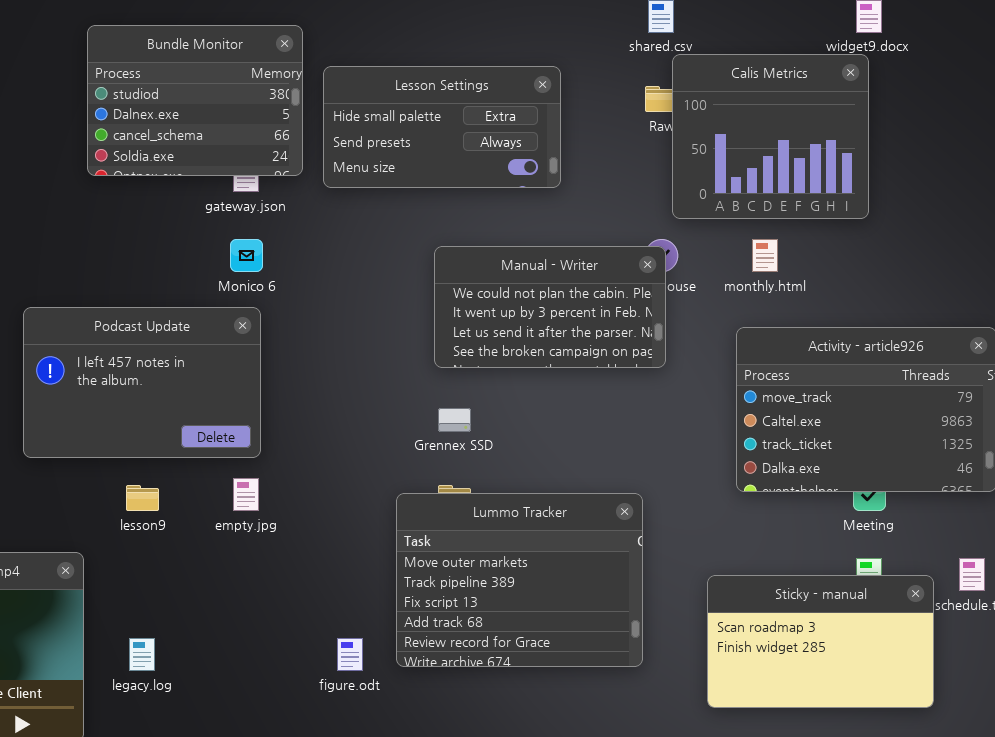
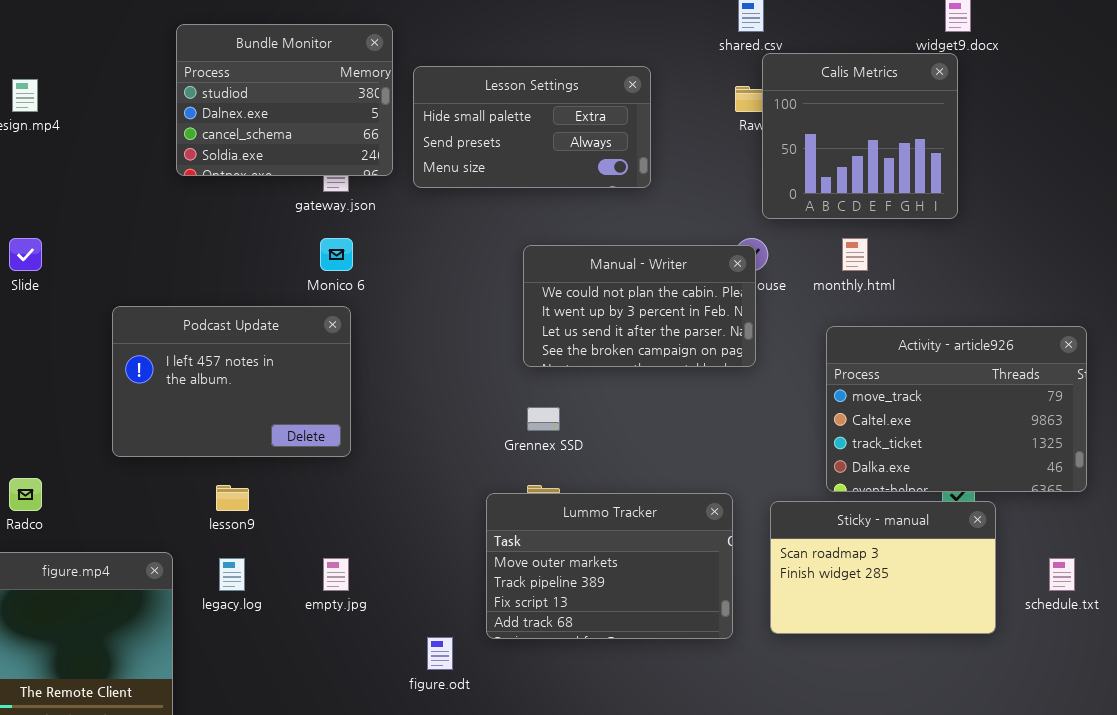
empty.jpg: [233,478,259,511] -> [323,558,349,591], moved
Lummo Tracker: [396,493,643,667] -> [486,493,733,639], resized
Sticky - manual: [707,575,934,708] -> [770,501,996,634], moved
legacy.log: [129,638,155,671] -> [219,558,245,591], moved

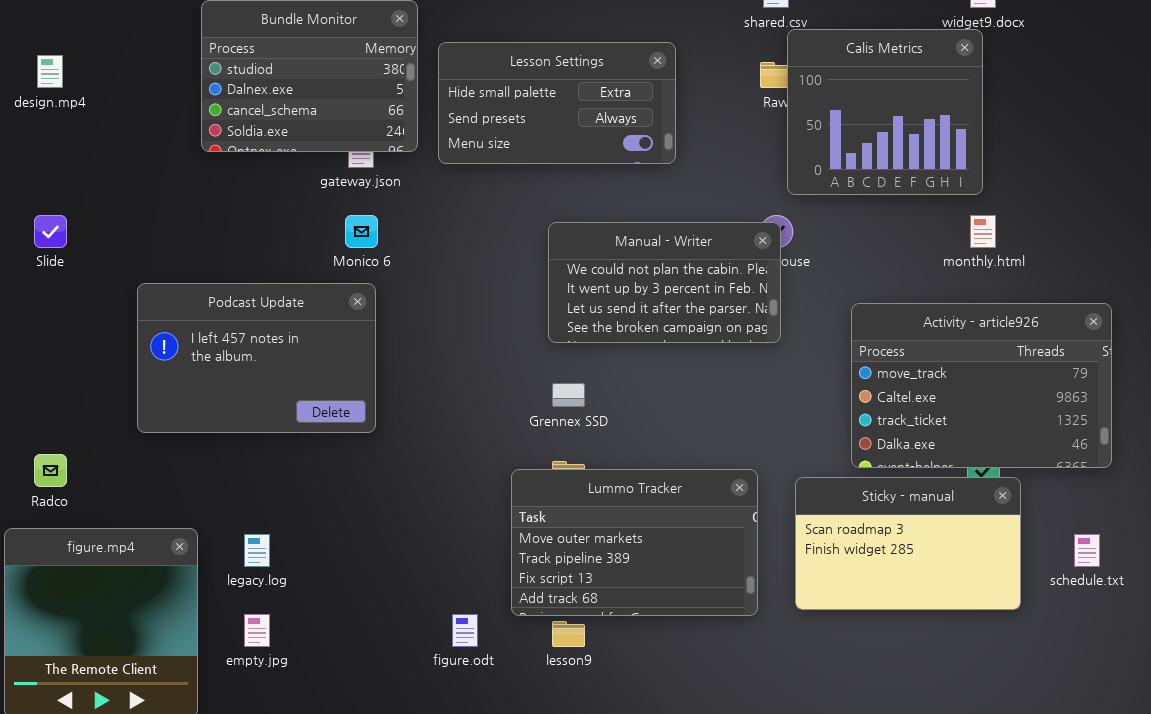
monthly.html: [842,238,868,271] -> [970,215,996,248], moved
lesson9: [216,485,249,511] -> [552,621,585,647], moved
empty.jpg: [323,558,349,591] -> [244,614,270,647], moved

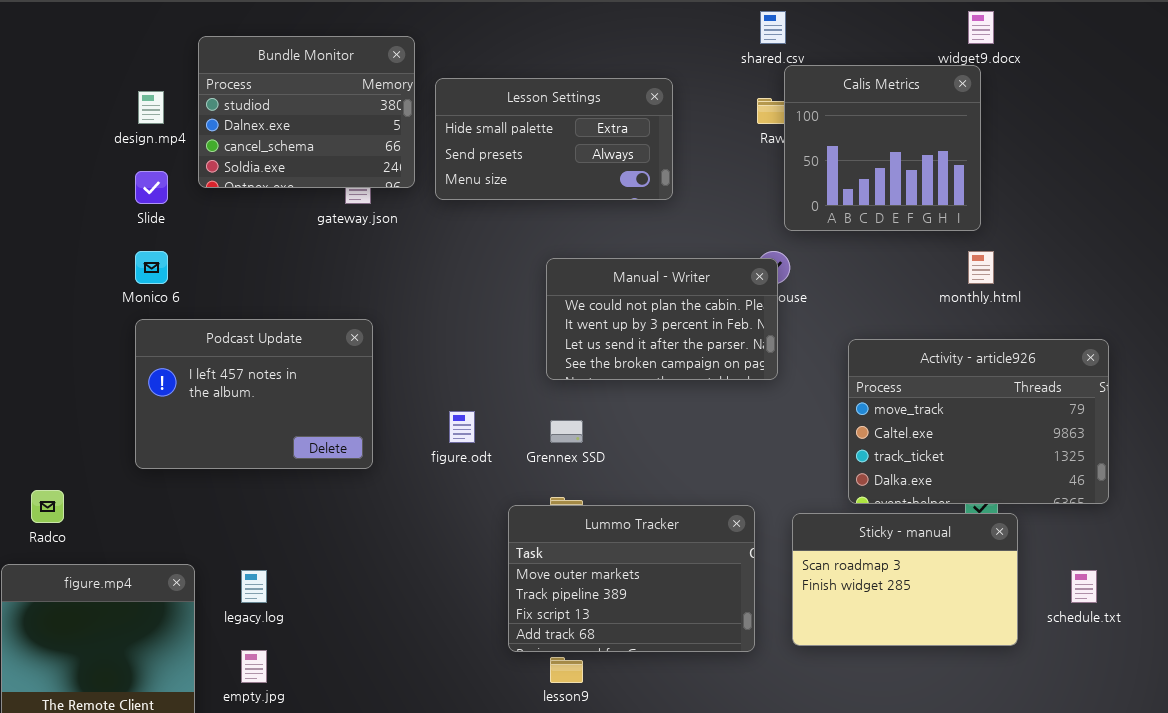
design.mp4: [37,55,63,88] -> [138,91,164,124], moved
Slide: [34,215,67,248] -> [135,171,168,204], moved
Monico 6: [345,215,378,248] -> [135,251,168,284], moved
figure.odt: [452,614,478,647] -> [449,411,475,443], moved

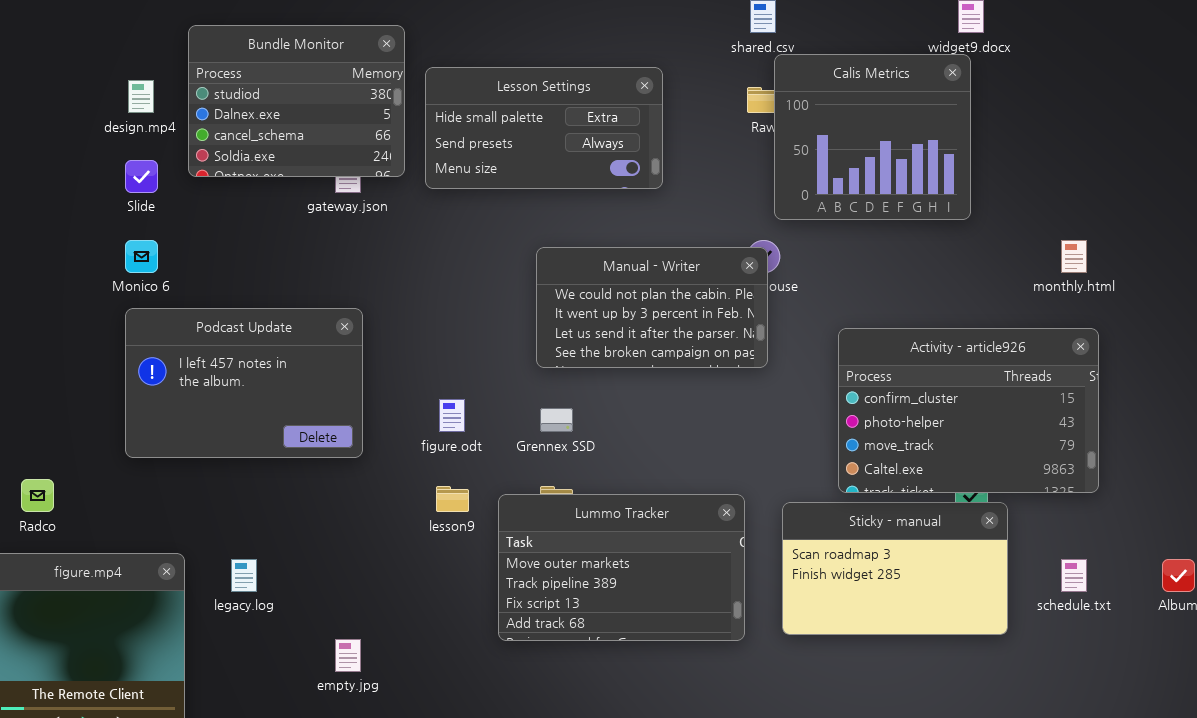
monthly.html: [968,251,994,284] -> [1061,240,1087,273], moved
Activity - article926: [848,339,1109,504] -> [838,328,1099,493], scrolled up 2 rows
empty.jpg: [241,650,267,683] -> [335,639,361,672], moved
lesson9: [550,657,583,683] -> [436,486,469,512], moved

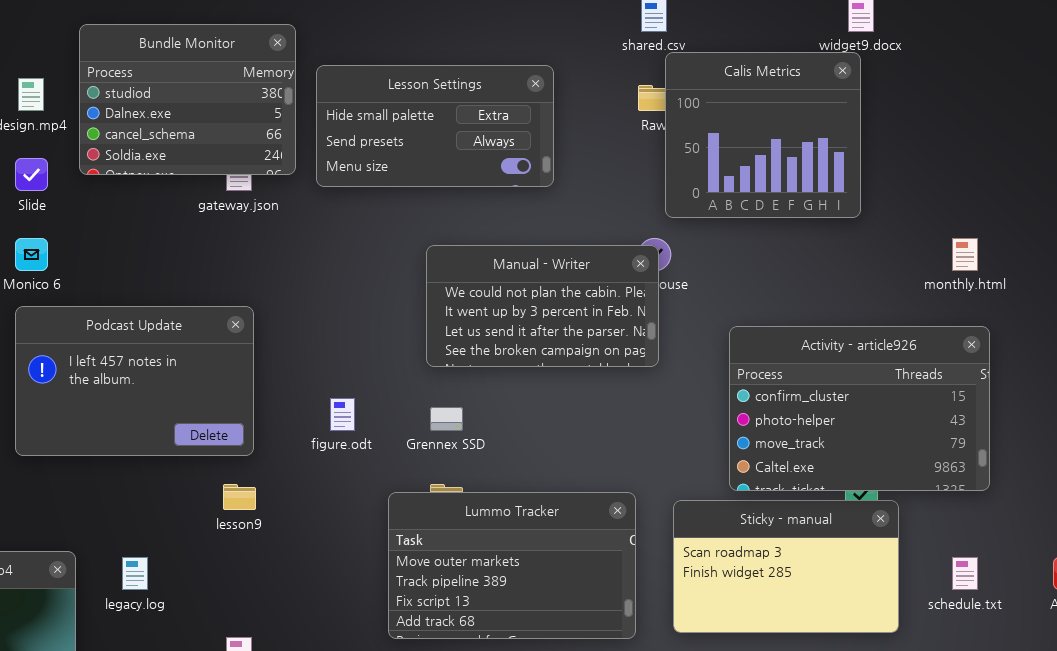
lesson9: [436,486,469,512] -> [223,484,256,510], moved

